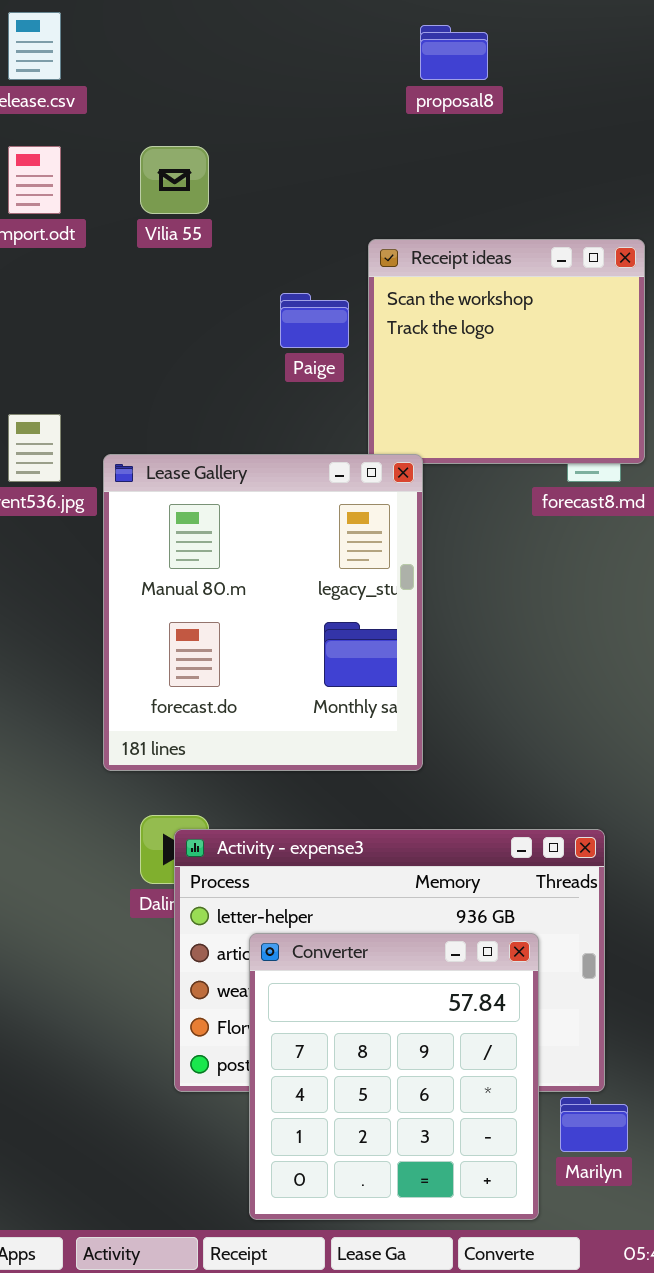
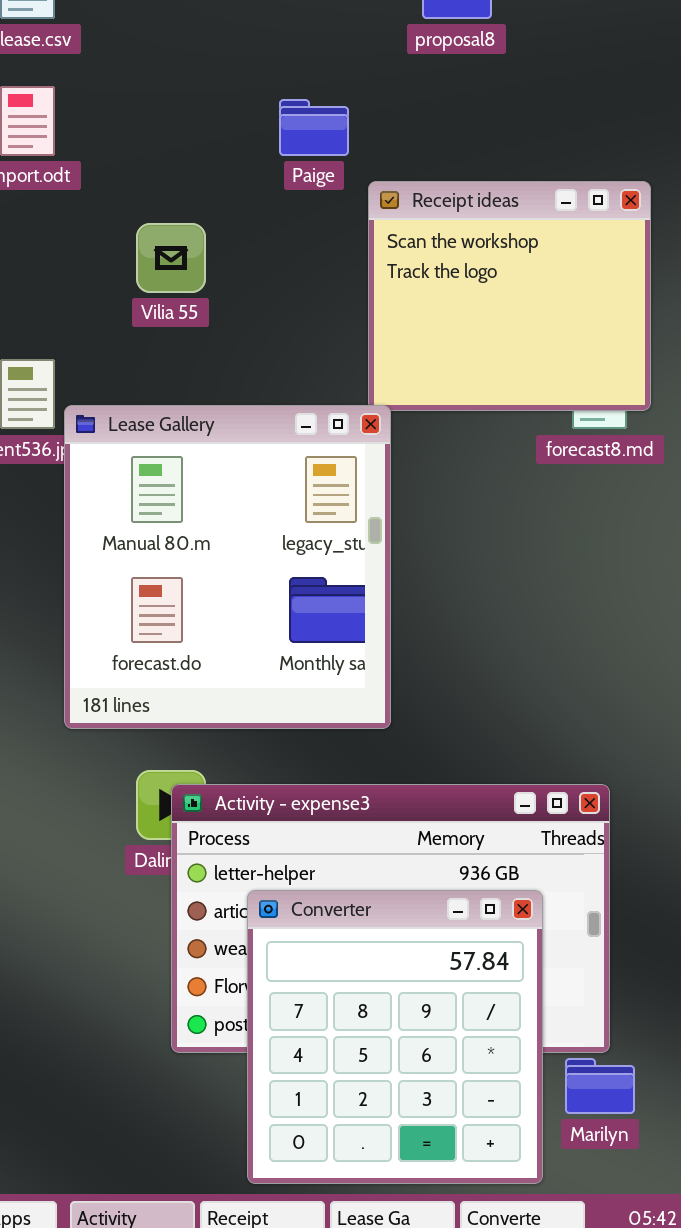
Vilia 55: [140,146,209,214] -> [136,223,206,293], moved
Paige: [280,293,349,348] -> [279,99,349,156], moved
Lease Gallery: [103,454,423,771] -> [64,405,391,729], moved

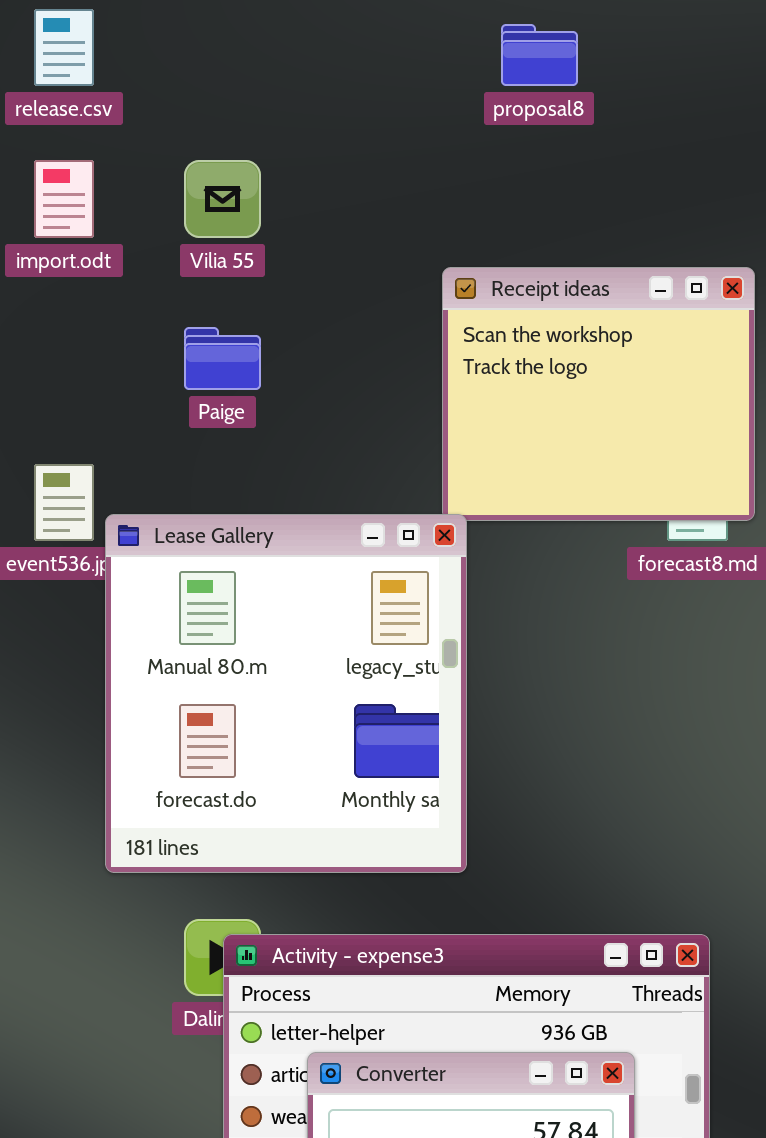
Paige: [279,99,349,156] -> [184,327,261,390], moved
Vilia 55: [136,223,206,293] -> [184,160,261,238], moved

